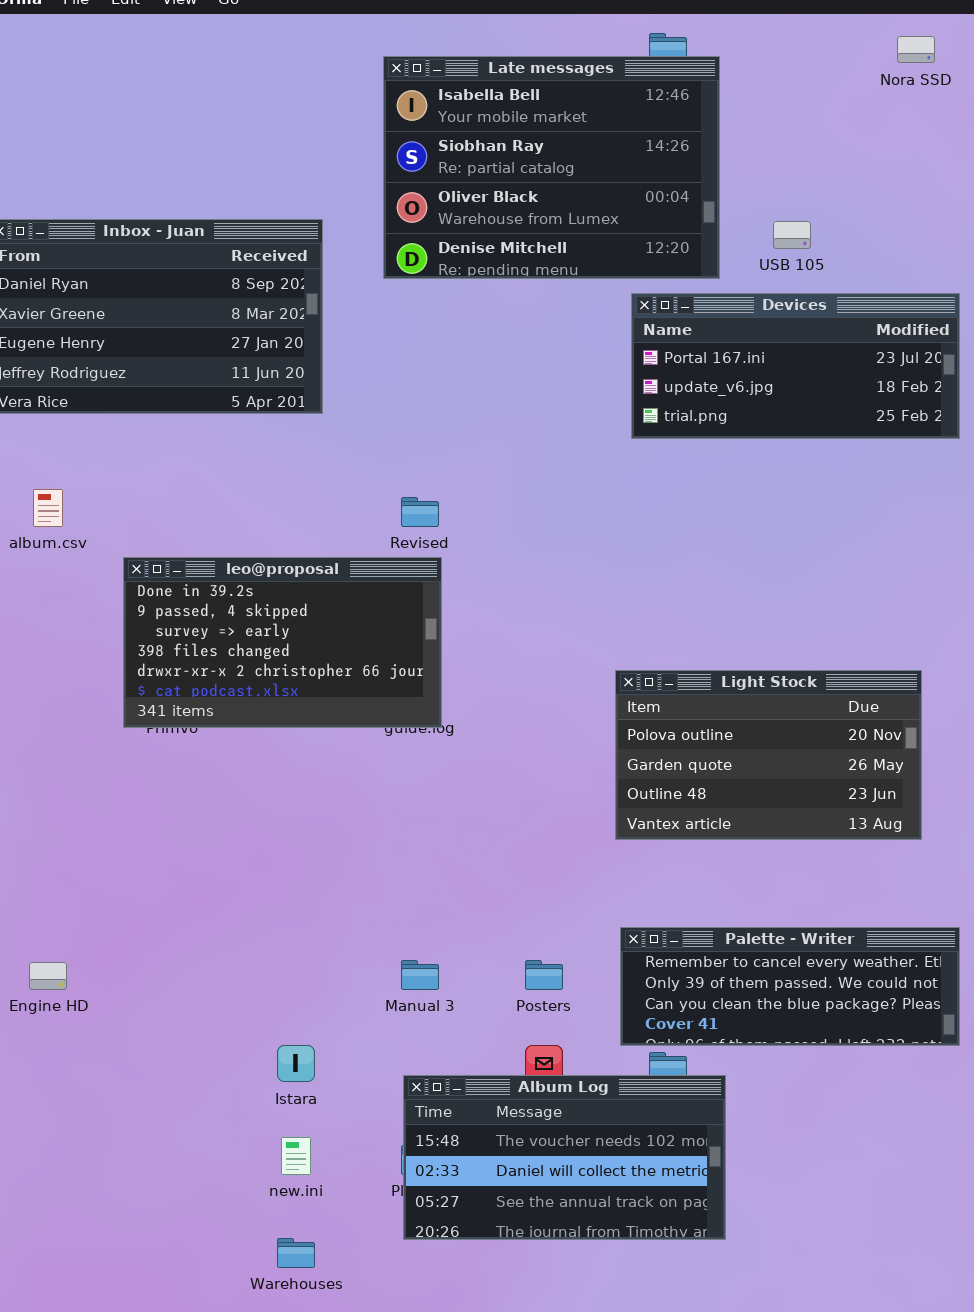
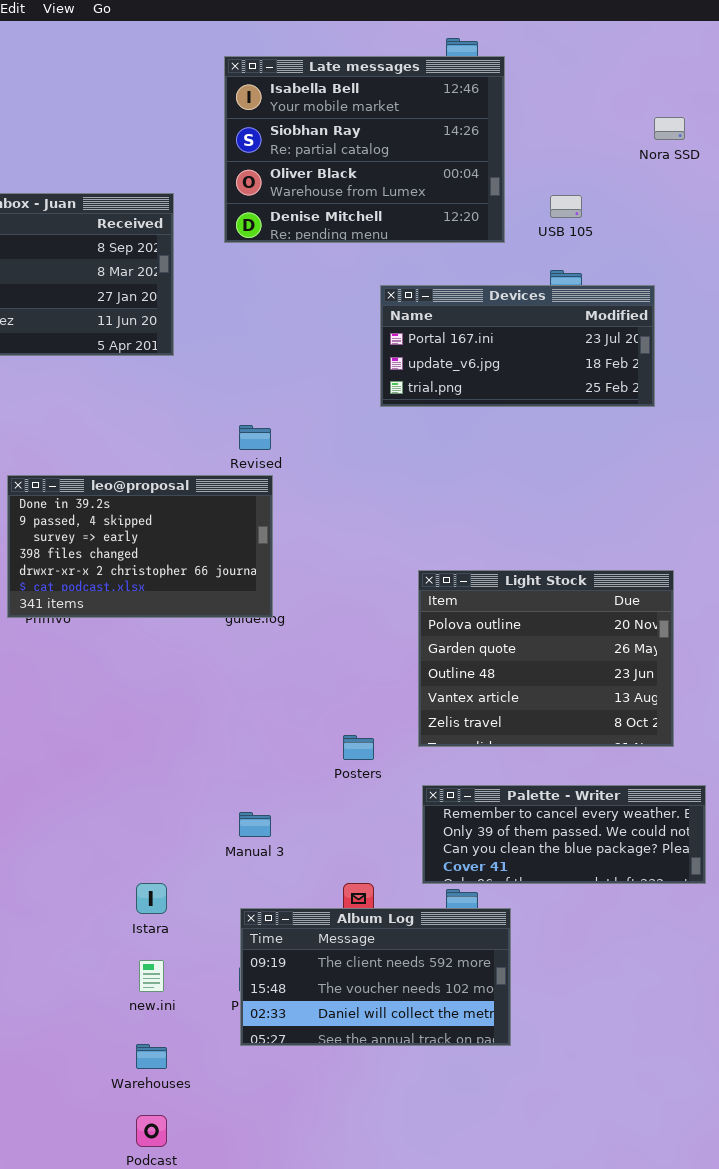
Nora SSD: [897,36,935,63] -> [654,117,685,140], moved
Devices: [631,293,960,439] -> [380,285,655,407], moved
Light Stock: [615,670,922,840] -> [418,570,674,747], resized
Posters: [525,960,563,990] -> [343,735,374,760], moved
Album Log: [403,1075,726,1240] -> [240,908,511,1046], scrolled up 1 row

